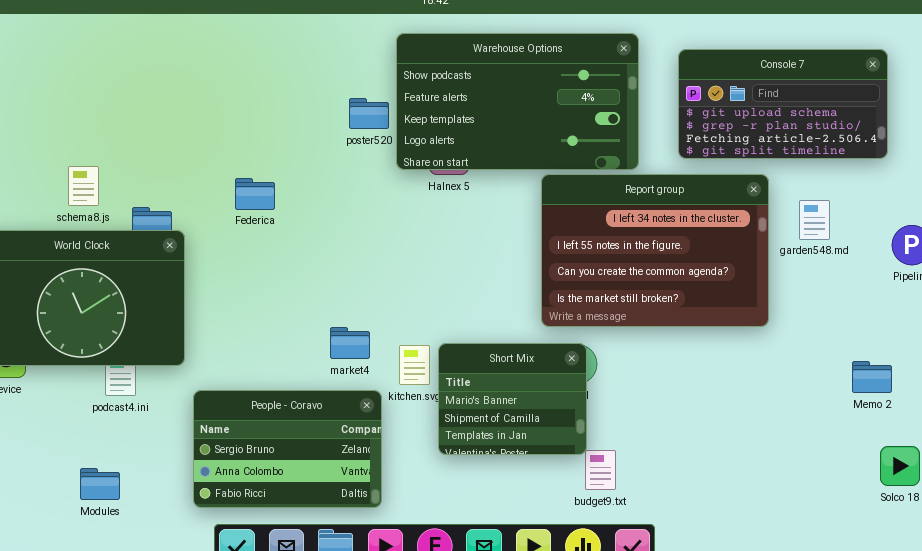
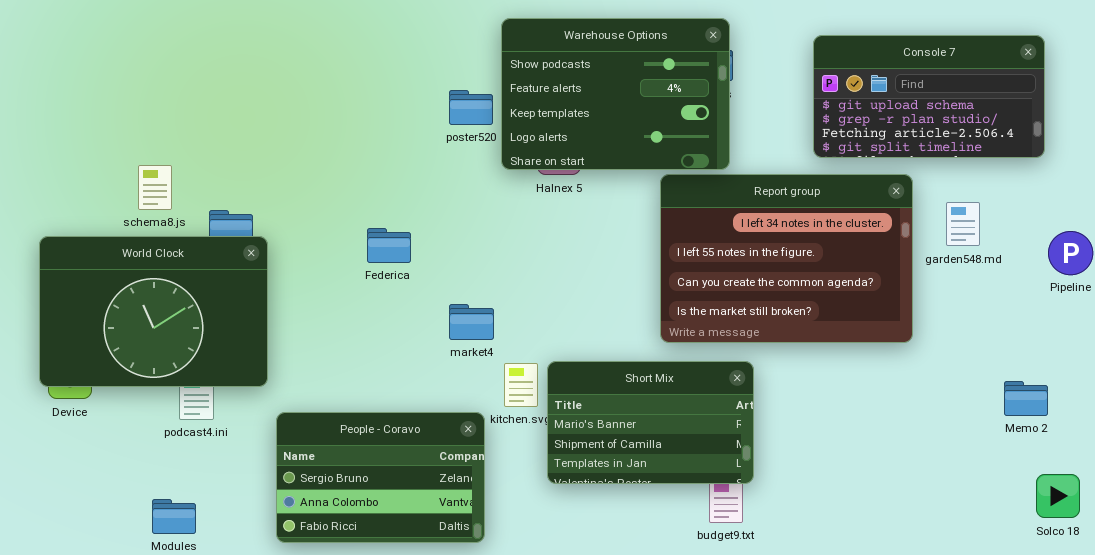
Warehouse Options: [396,33,639,170] -> [501,18,730,170], resized
Federica: [235,178,275,210] -> [367,228,411,263], moved
market4: [330,327,370,359] -> [449,304,494,340], moved
Short Mix: [438,343,587,455] -> [547,361,754,484], resized

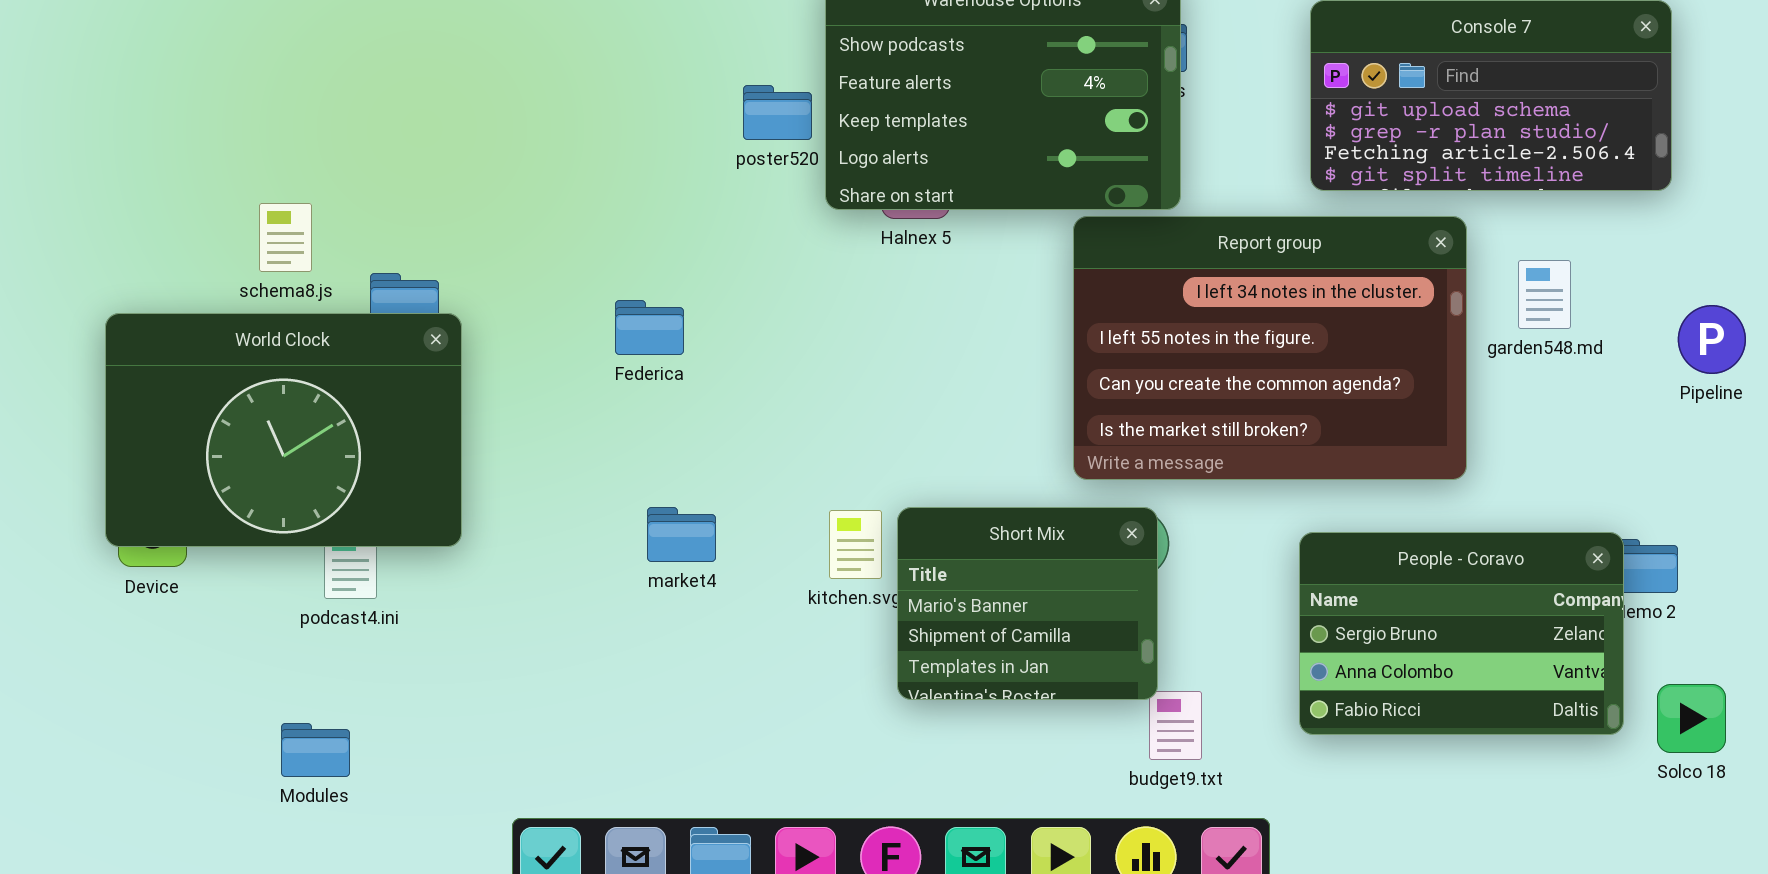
market4: [449,304,494,340] -> [647,507,716,562], moved
Short Mix: [547,361,754,484] -> [897,507,1158,700], resized
People - Coravo: [276,412,485,543] -> [1299,532,1624,735], moved

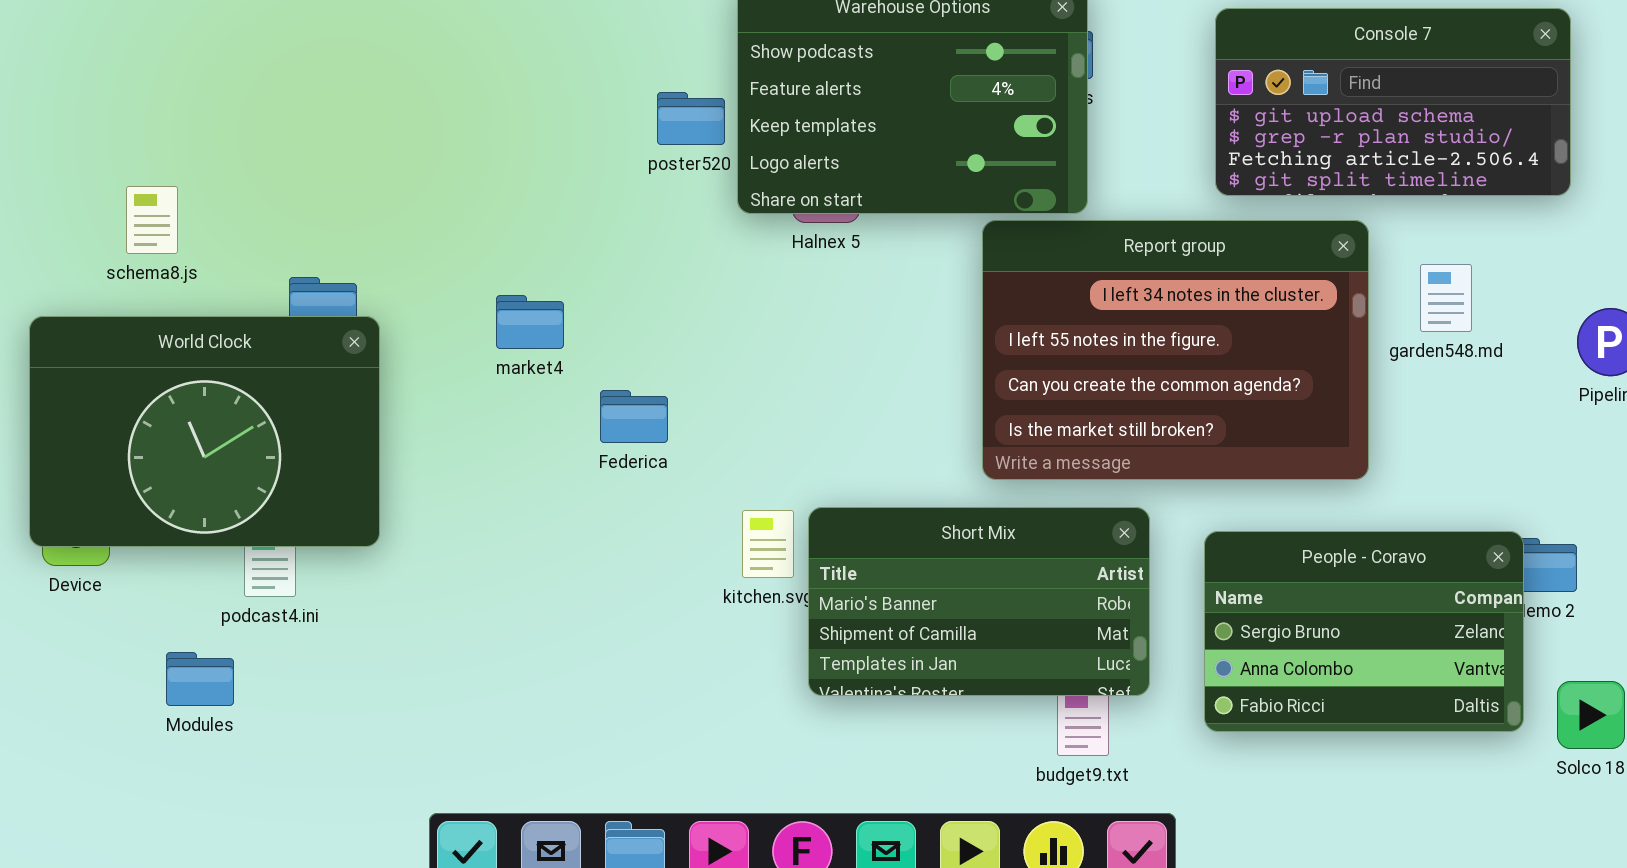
schema8.js: [259,203,312,272] -> [126,186,178,254], moved
Federica: [615,300,684,355] -> [600,390,668,443], moved
market4: [647,507,716,562] -> [496,295,564,349], moved
Short Mix: [897,507,1158,700] -> [808,507,1150,696], resized
Modules: [281,723,350,777] -> [166,652,234,706], moved

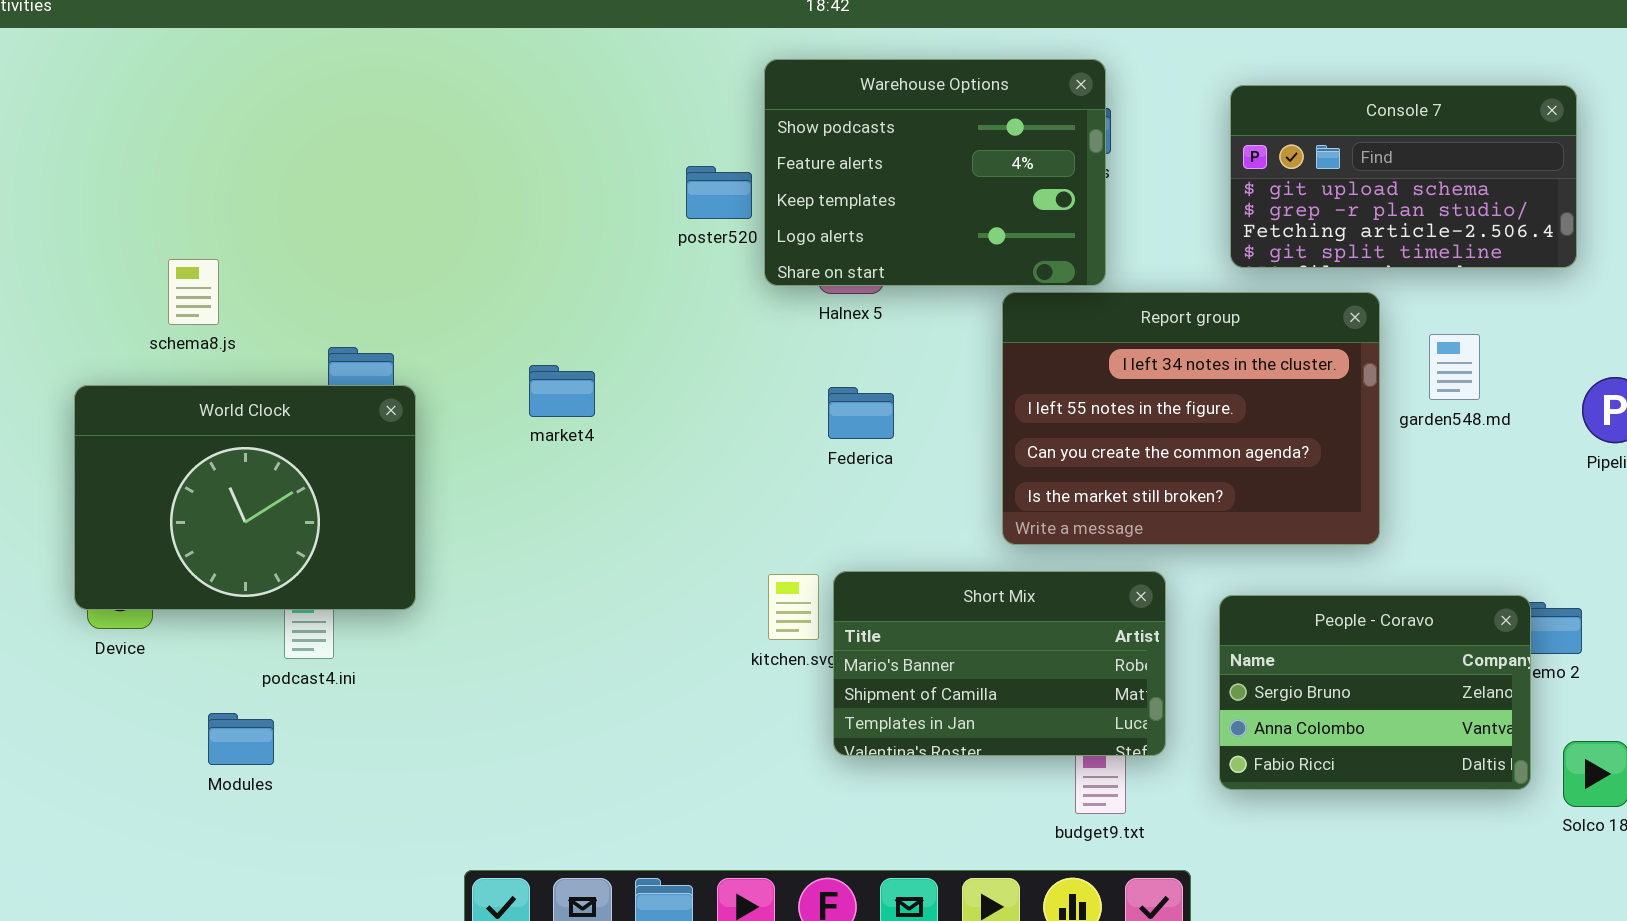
Federica: [600,390,668,443] -> [828,387,894,439], moved

